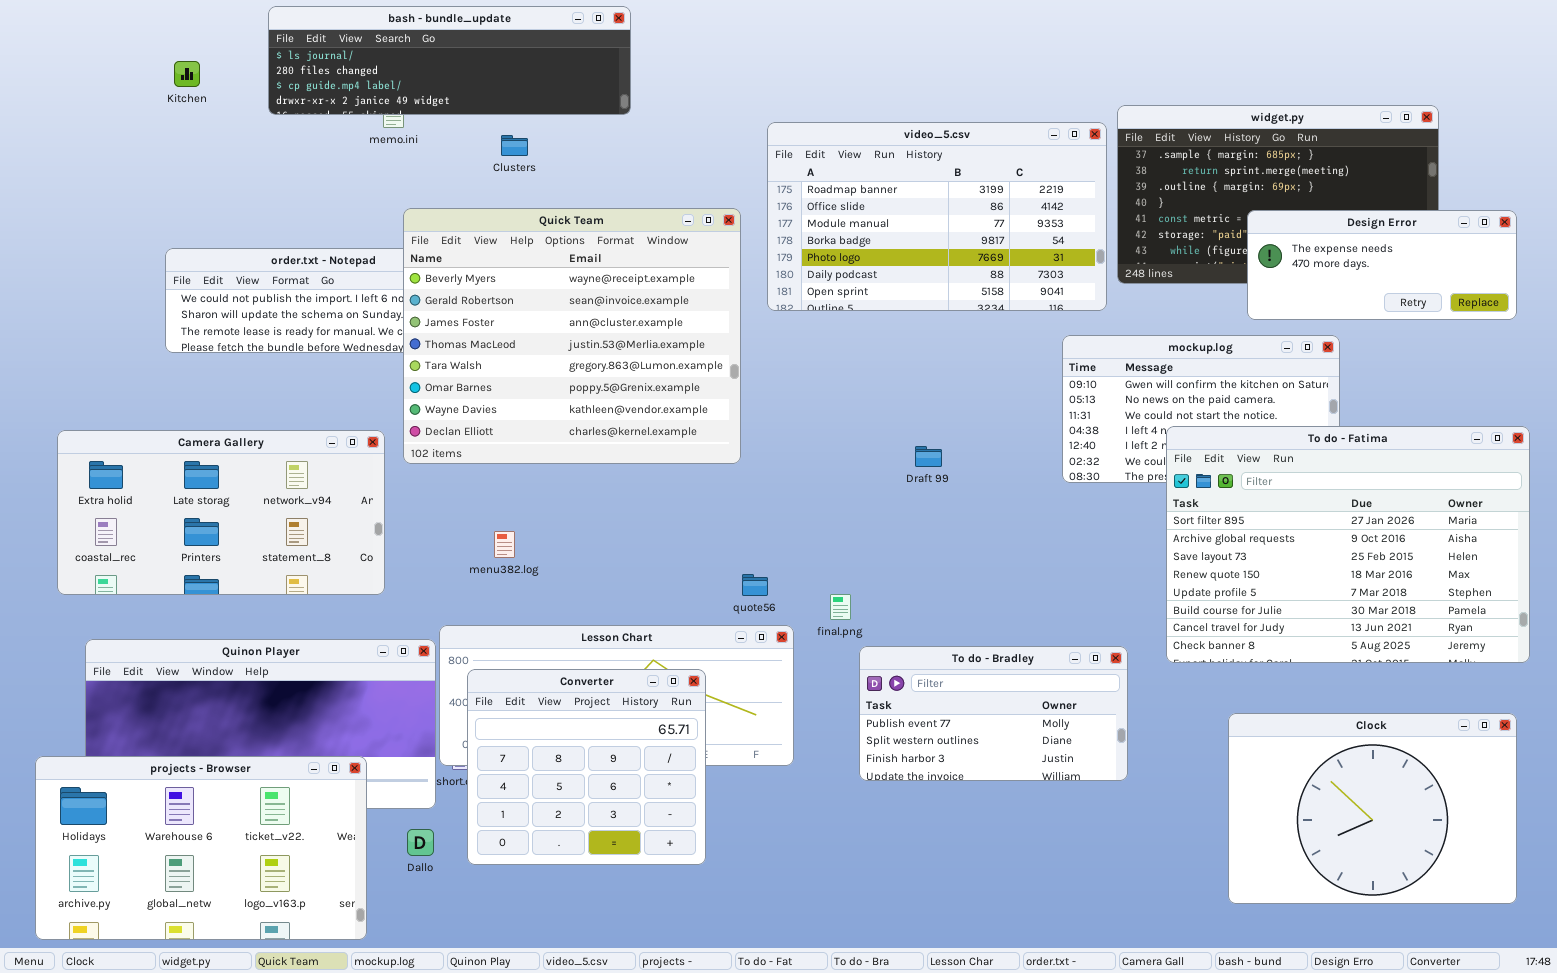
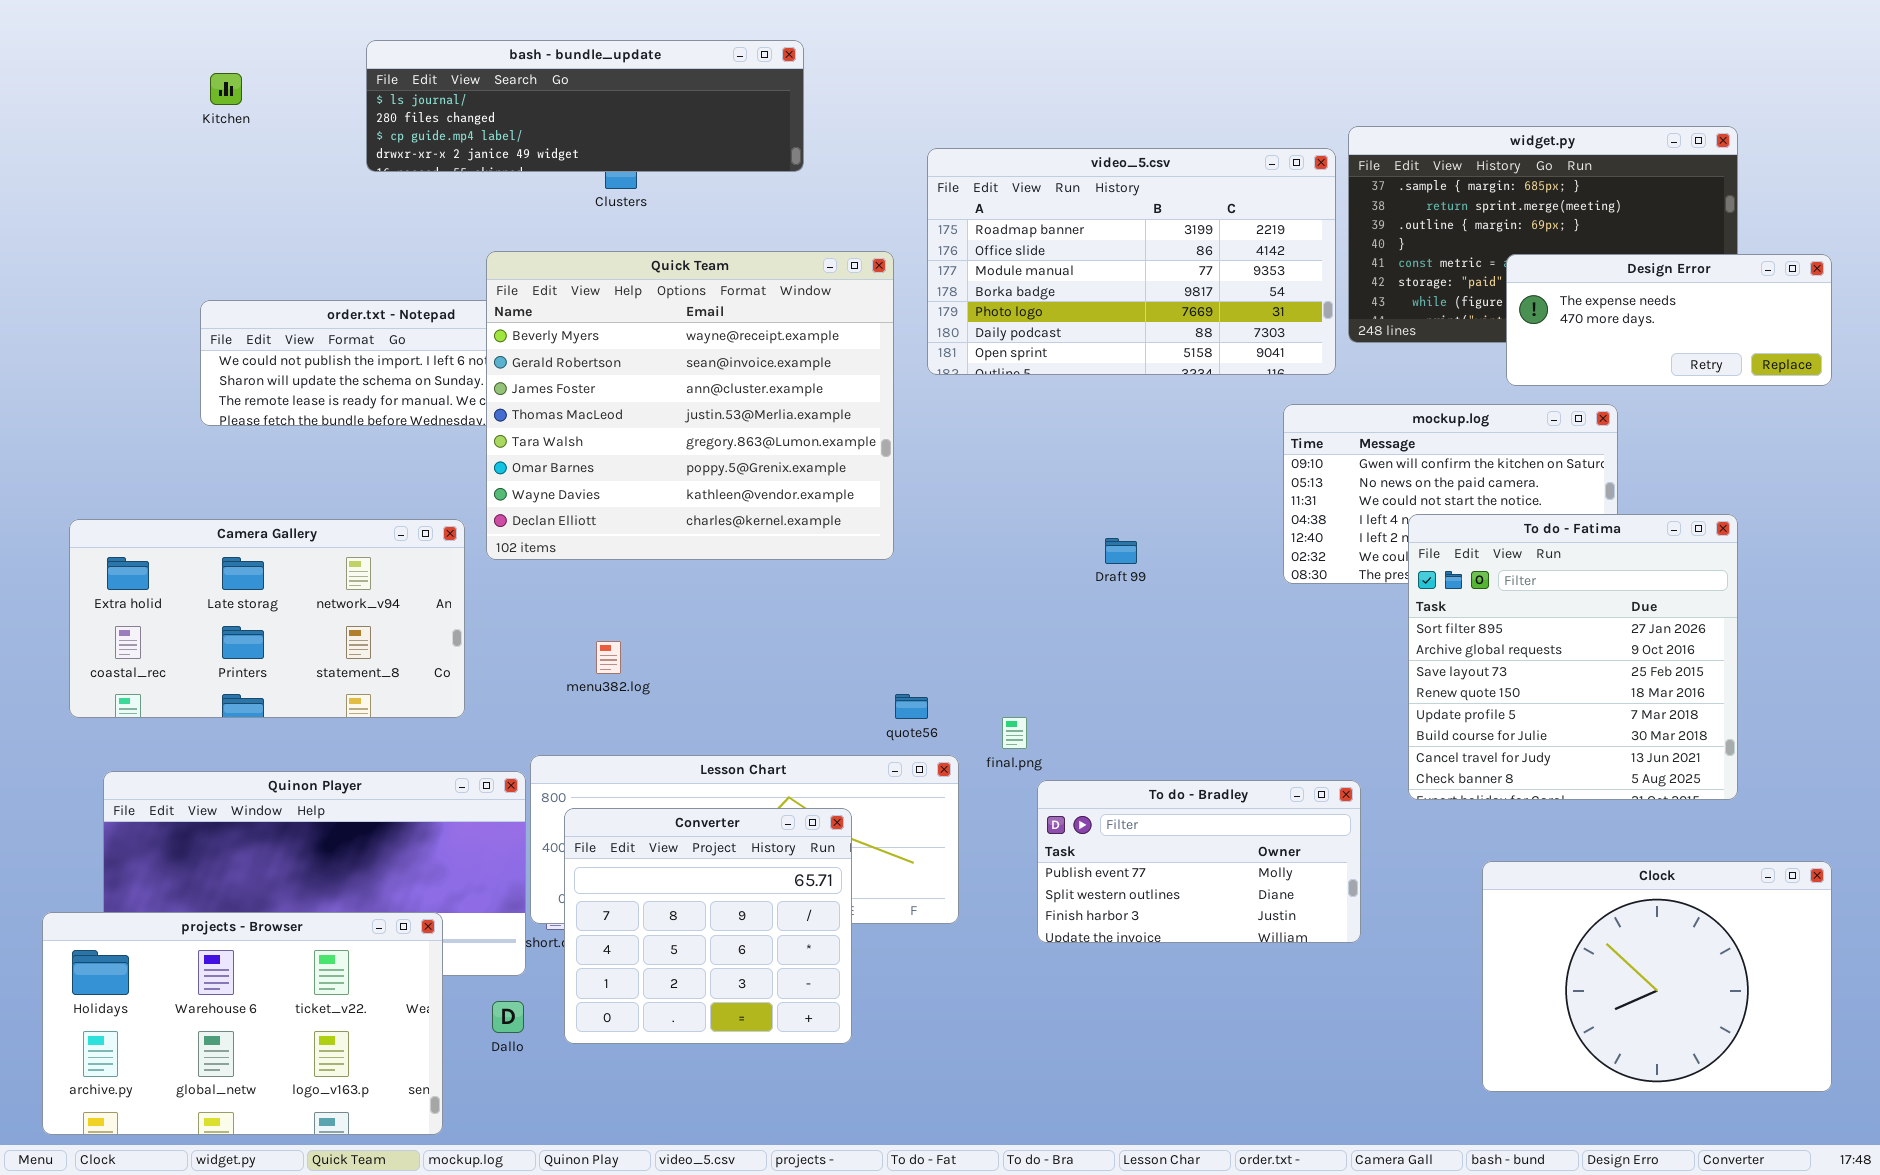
bash - bundle_update: [268,6,631,115] -> [366,40,804,172], moved
To do - Fatima: [1166,426,1530,663] -> [1408,514,1738,800], resized

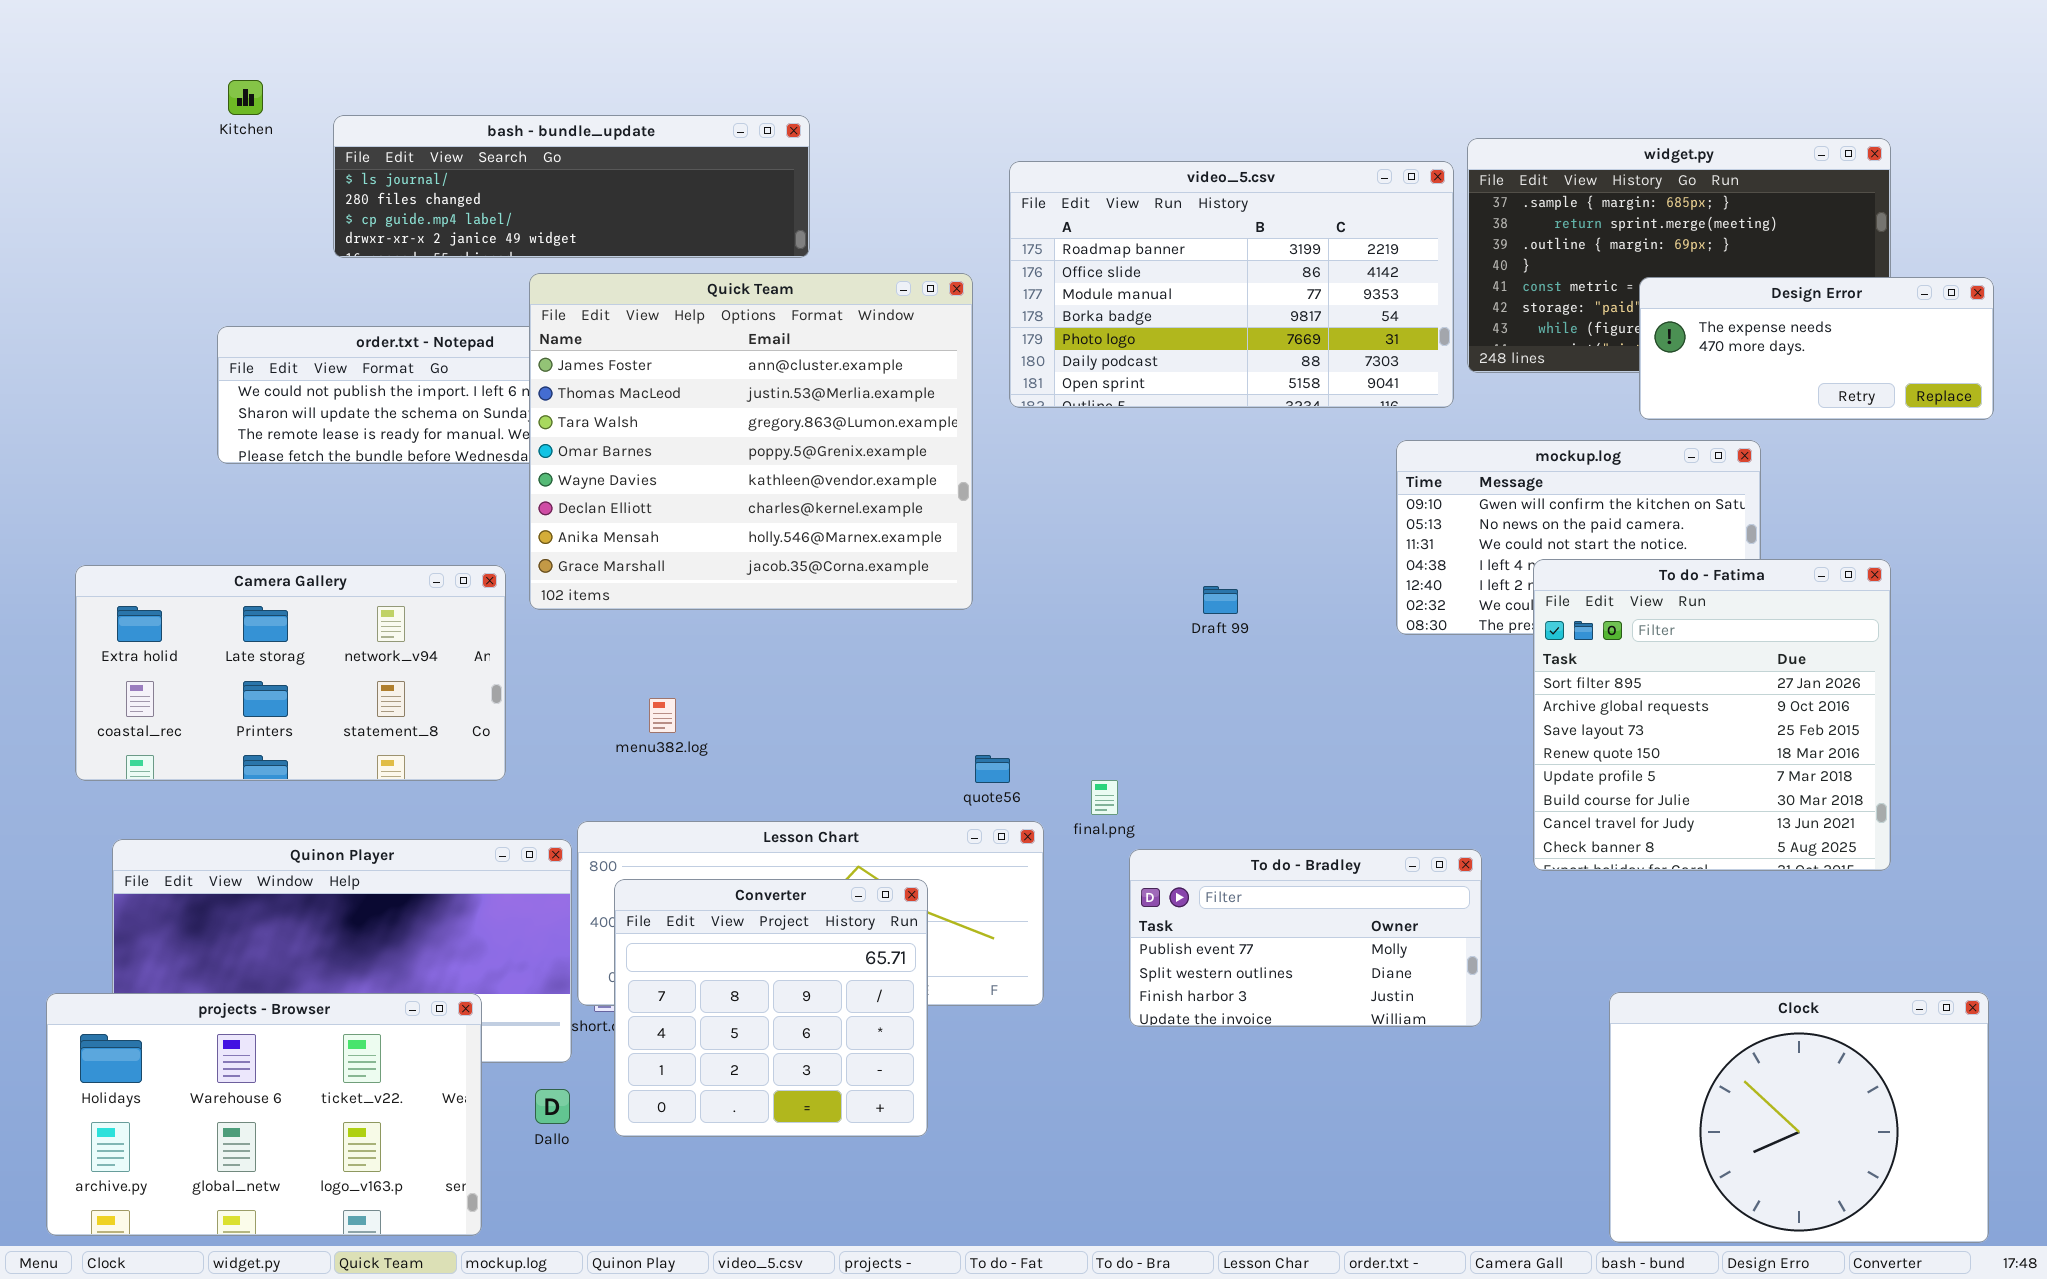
bash - bundle_update: [366,40,804,172] -> [333,115,810,258], moved
Quick Team: [486,251,894,560] -> [529,273,973,610], scrolled down 2 rows
Clock: [1482,861,1832,1092] -> [1609,992,1989,1243], moved

